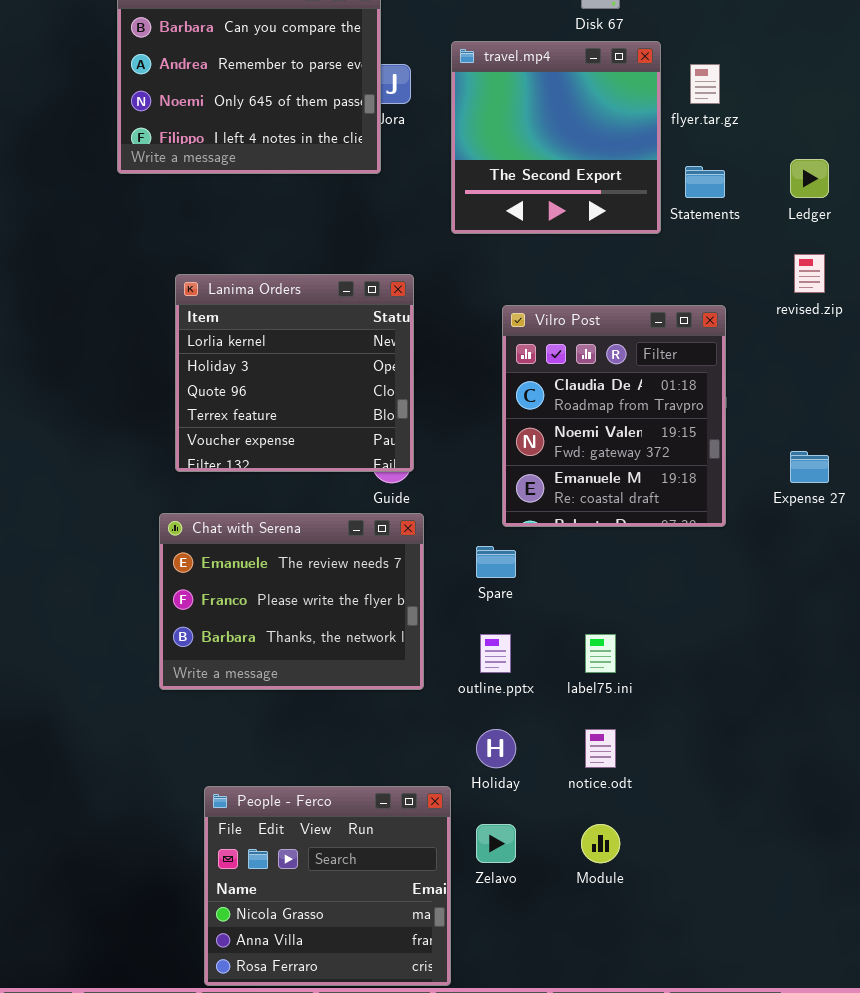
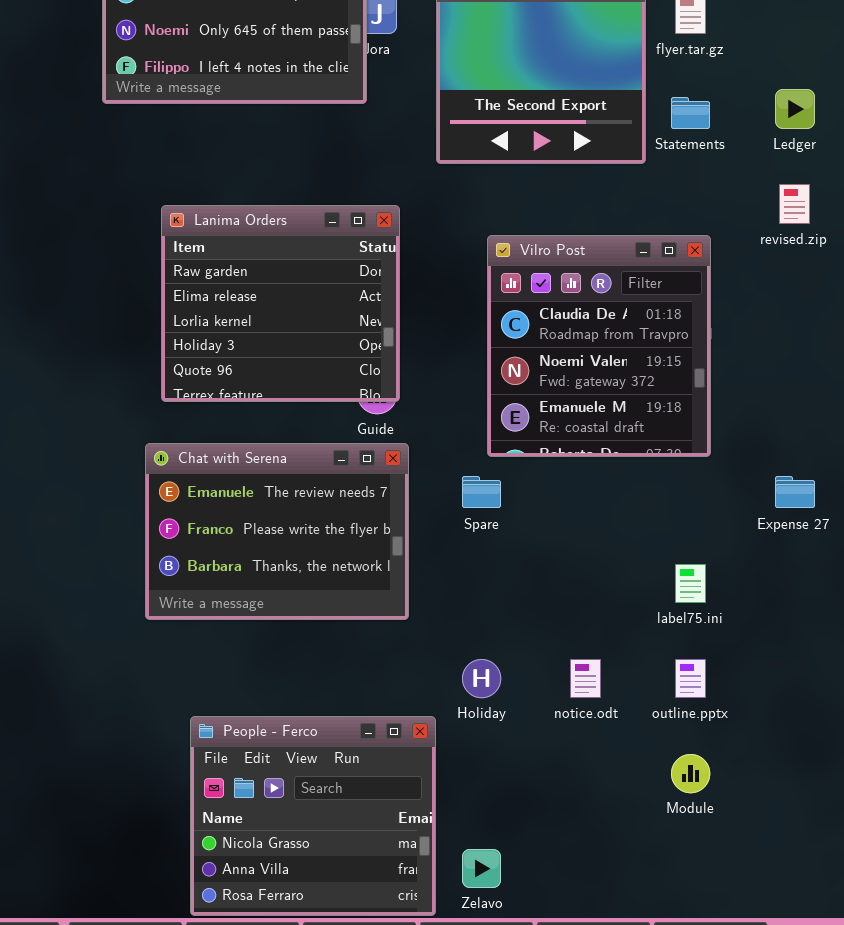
Lanima Orders: [175,274,414,472] -> [161,205,400,402], scrolled up 2 rows
Expense 27: [790,451,829,483] -> [775,476,815,508], moved
outline.pptx: [480,634,511,673] -> [675,659,706,698], moved
label75.ini: [585,634,616,673] -> [675,564,706,603], moved
Zelavo: [476,824,516,863] -> [462,849,501,888], moved
Module: [581,824,620,863] -> [671,754,710,793], moved

